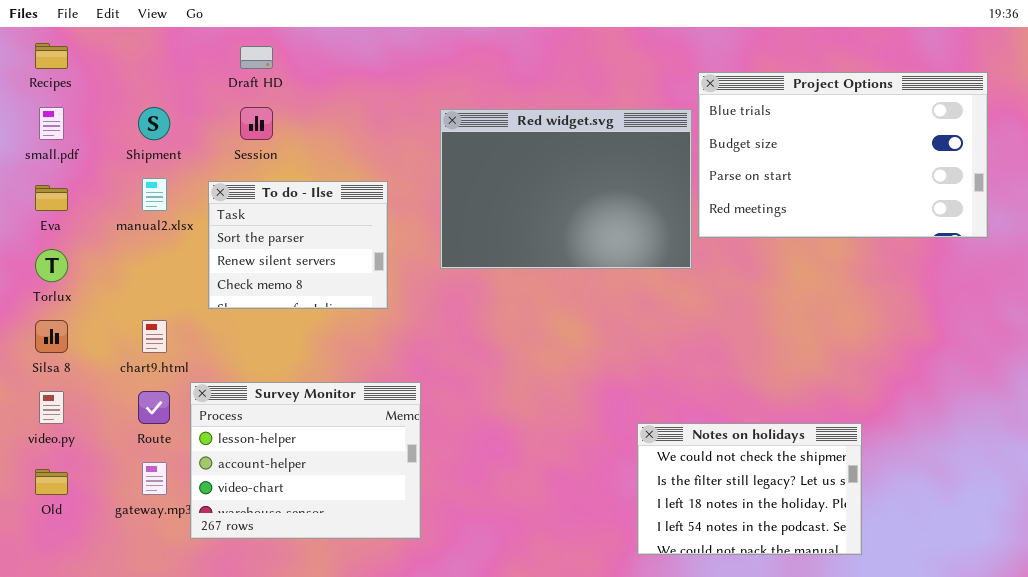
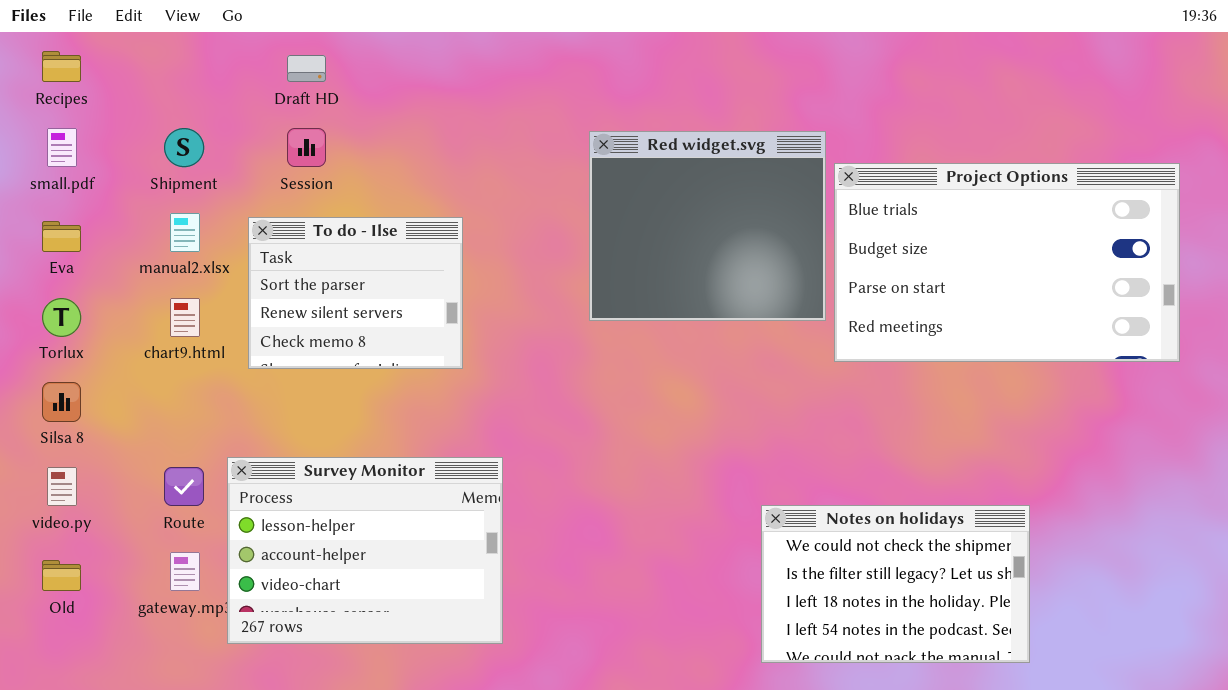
Project Options: [698,72,988,238] -> [834,163,1180,362], moved
Red widget.svg: [440,109,692,269] -> [589,131,826,321], resized
chart9.html: [142,320,167,353] -> [170,298,200,337], moved

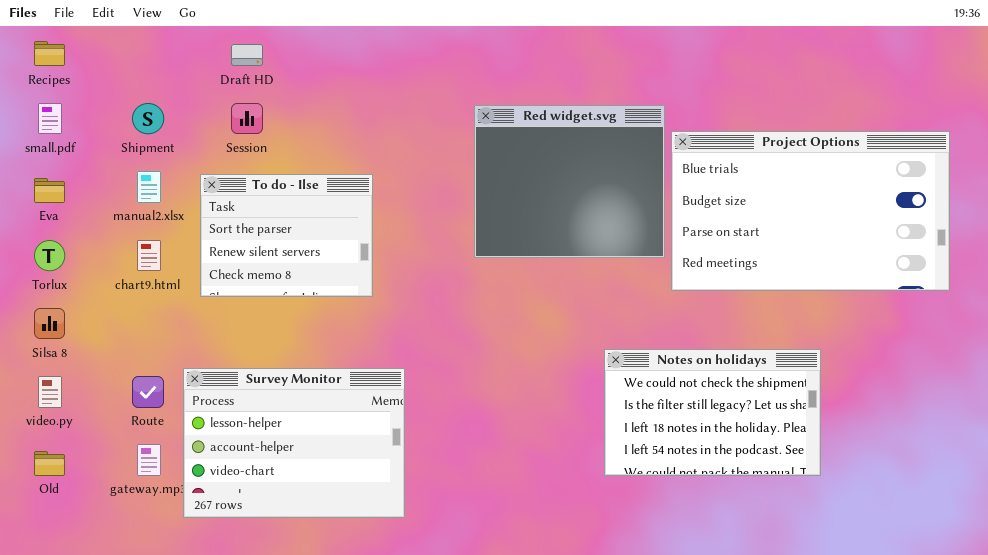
Notes on holidays: [761,505,1030,663] -> [604,349,821,476], moved

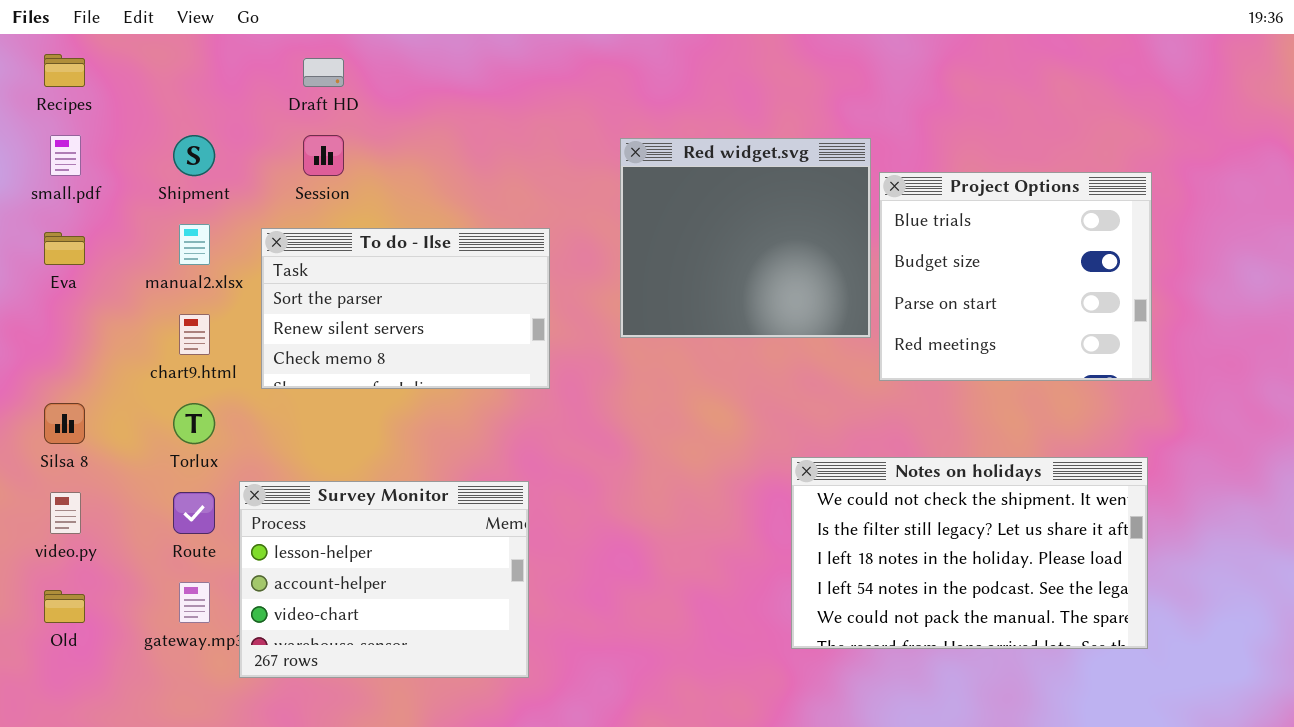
Project Options: [671,131,950,291] -> [879,172,1152,381], resized
To do - Ilse: [200,174,373,297] -> [261,228,550,389], resized
Torlux: [34,240,65,271] -> [173,403,215,444], moved
Notes on holidays: [604,349,821,476] -> [791,457,1148,649], resized

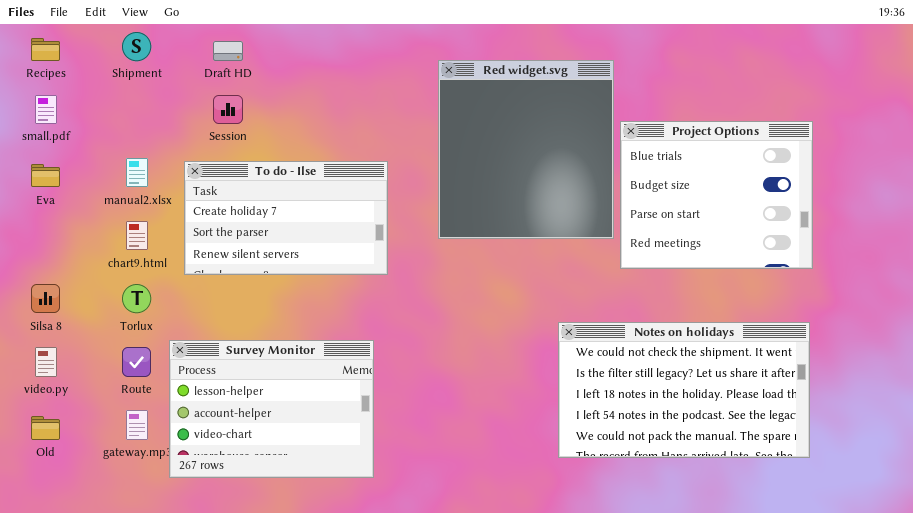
Shipment: [173,135,215,176] -> [122,32,151,61], moved
Red widget.svg: [620,138,871,338] -> [438,60,614,239], resized
To do - Ilse: [261,228,550,389] -> [184,161,388,275], scrolled up 1 row

